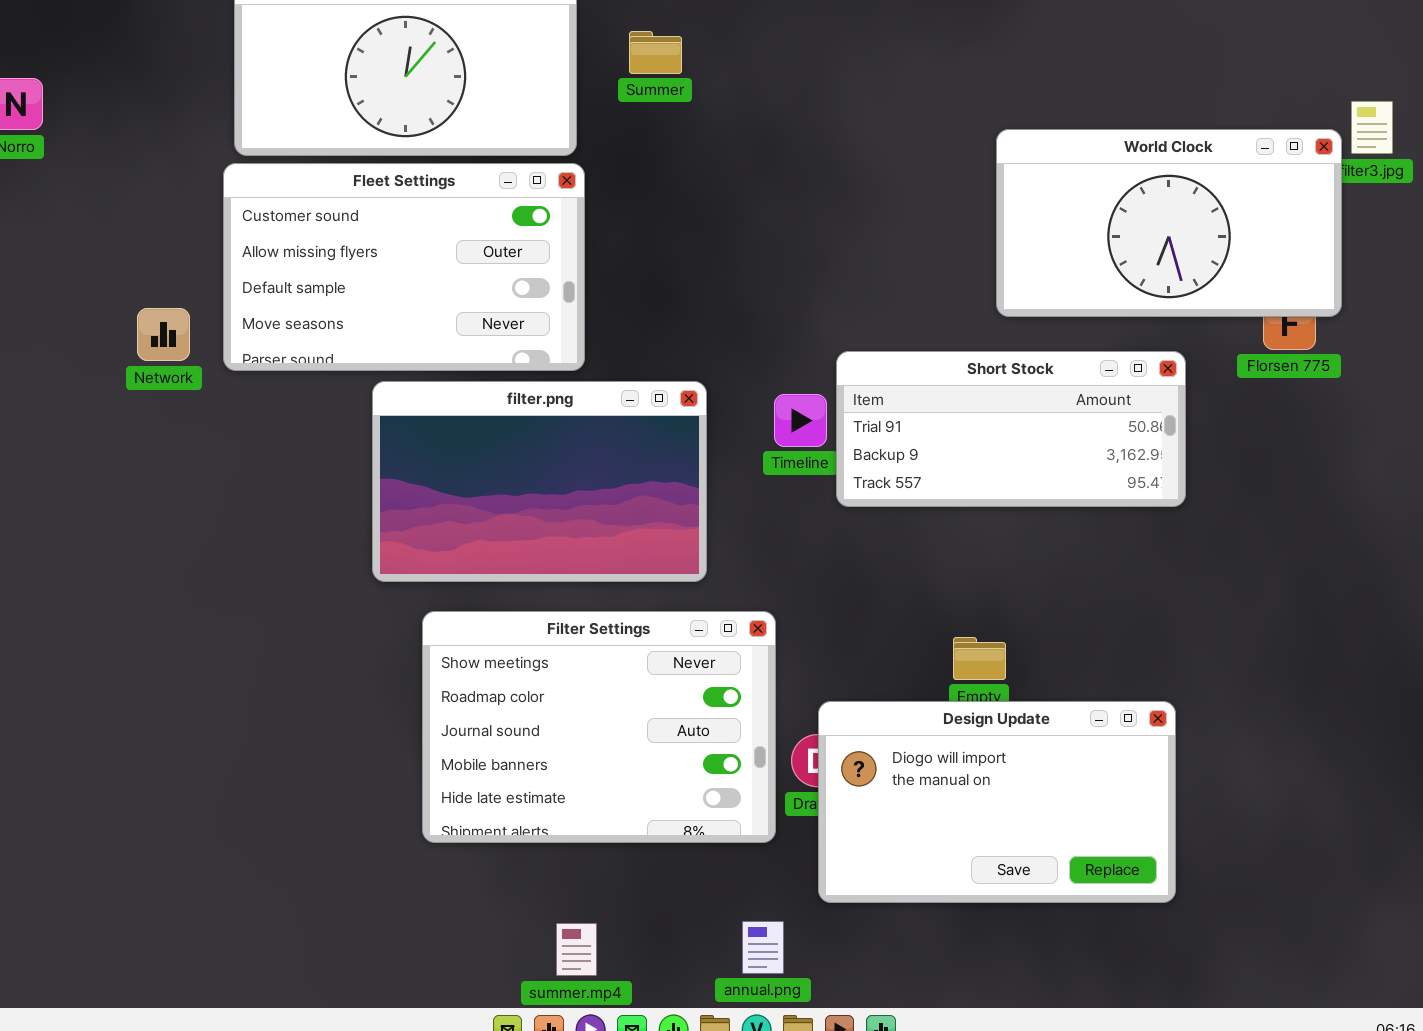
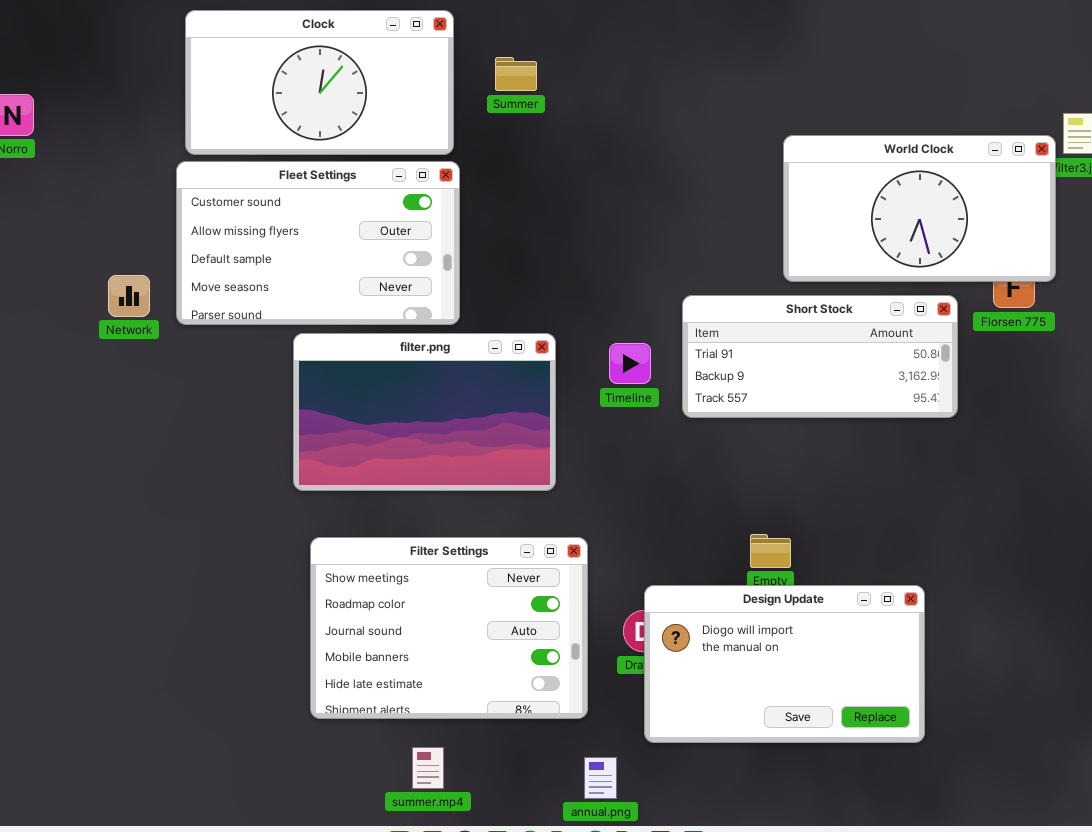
Short Stock: [836,351,1186,507] -> [682,295,958,418], moved
Filter Settings: [422,611,776,843] -> [310,537,588,719], moved
summer.mp4: [556,923,597,976] -> [412,747,444,789], moved

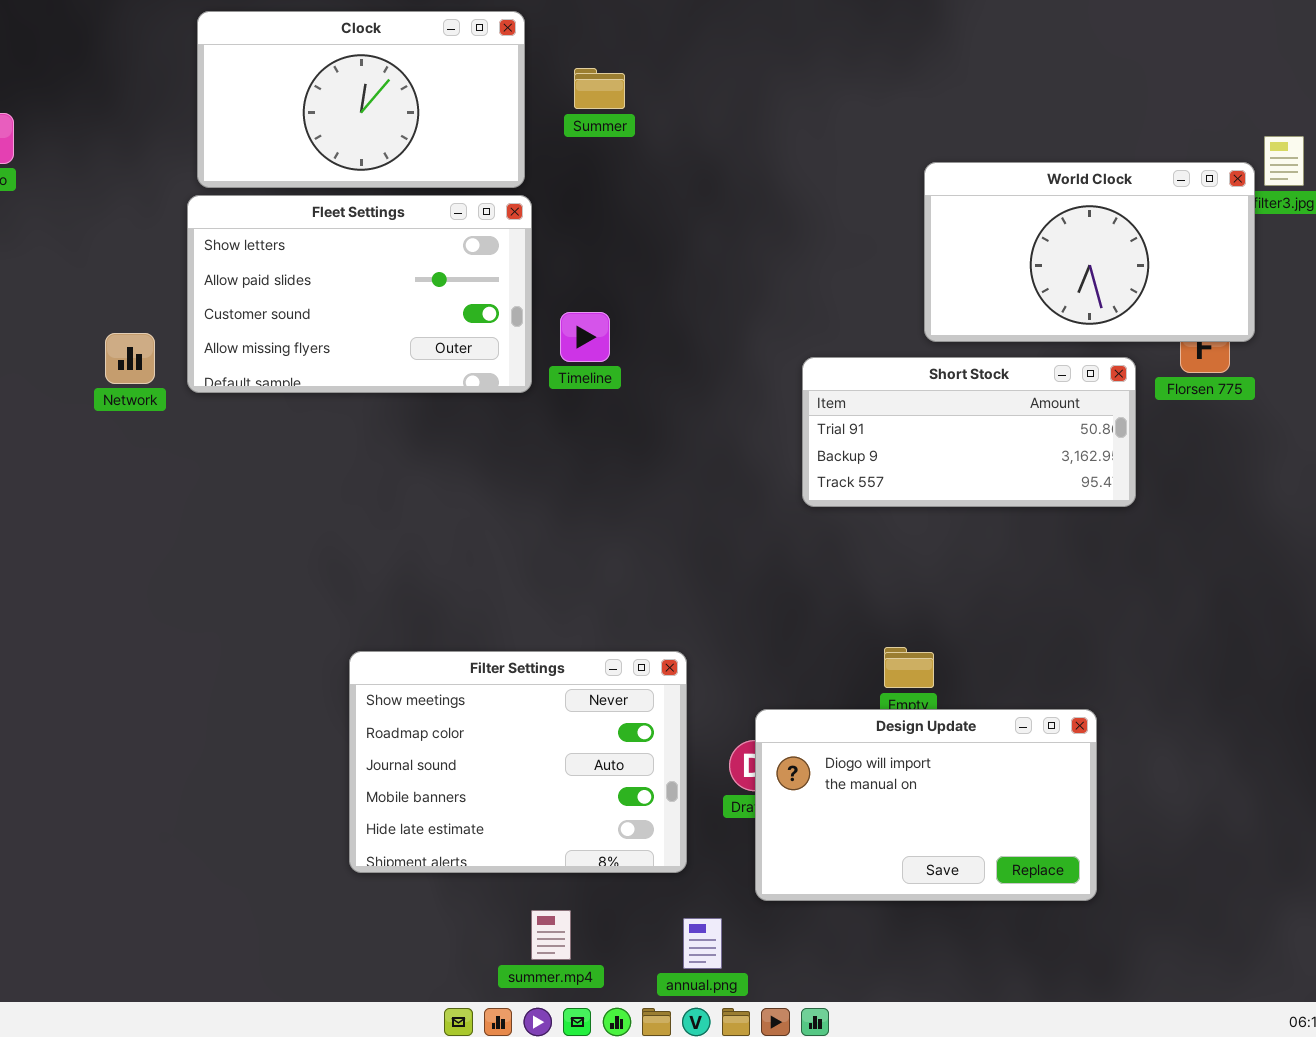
Fleet Settings: [176,161,460,325] -> [187,195,532,393], scrolled up 2 rows
filter.png: [293,333,556,491] -> none, closed
Timeline: [609,343,651,384] -> [560,312,610,362], moved
summer.mp4: [412,747,444,789] -> [531,910,571,960], moved

